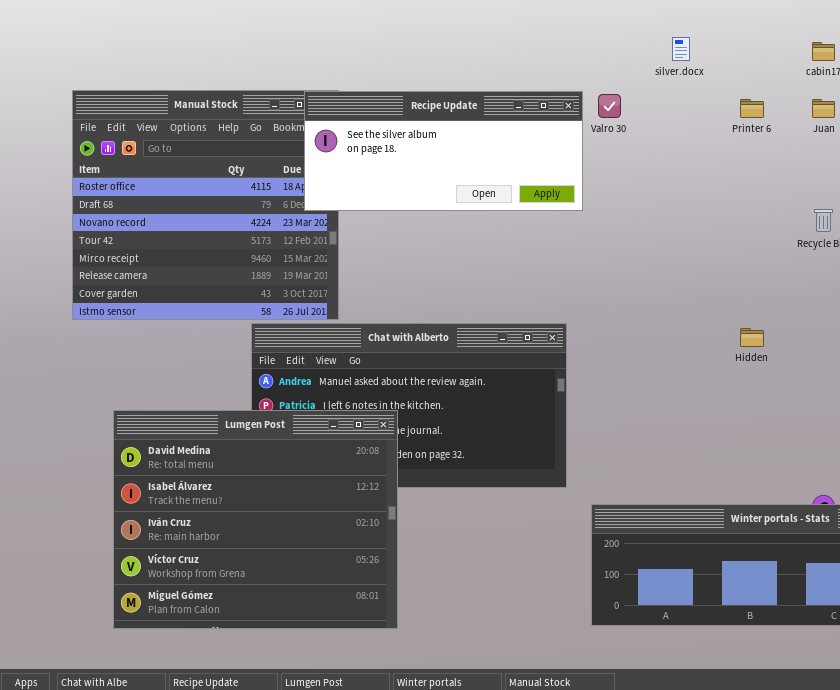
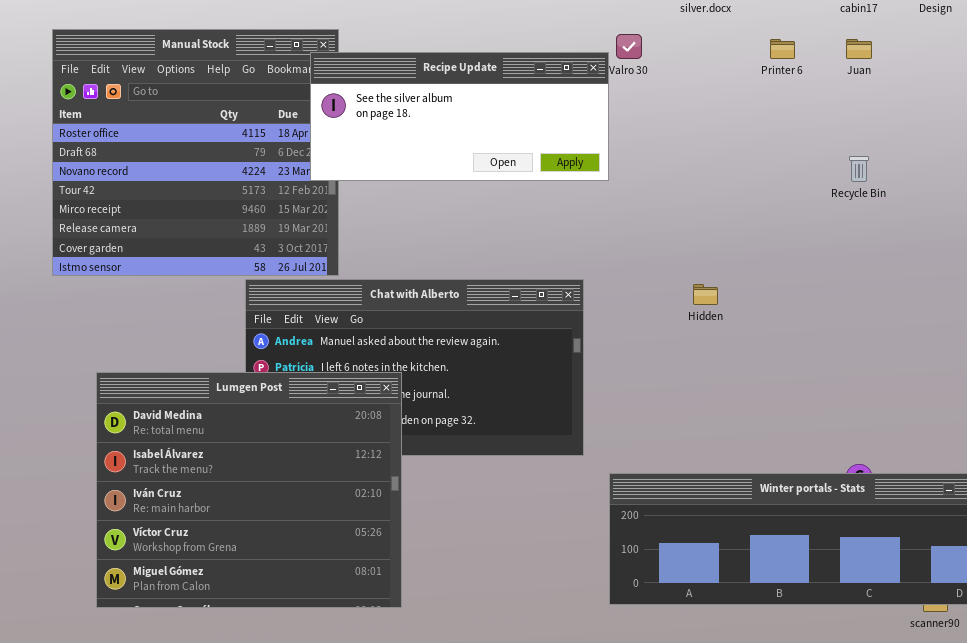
Recipe Update: [304,91,583,211] -> [310,52,609,181], moved
Hidden: [740,328,764,347] -> [693,284,718,305], moved

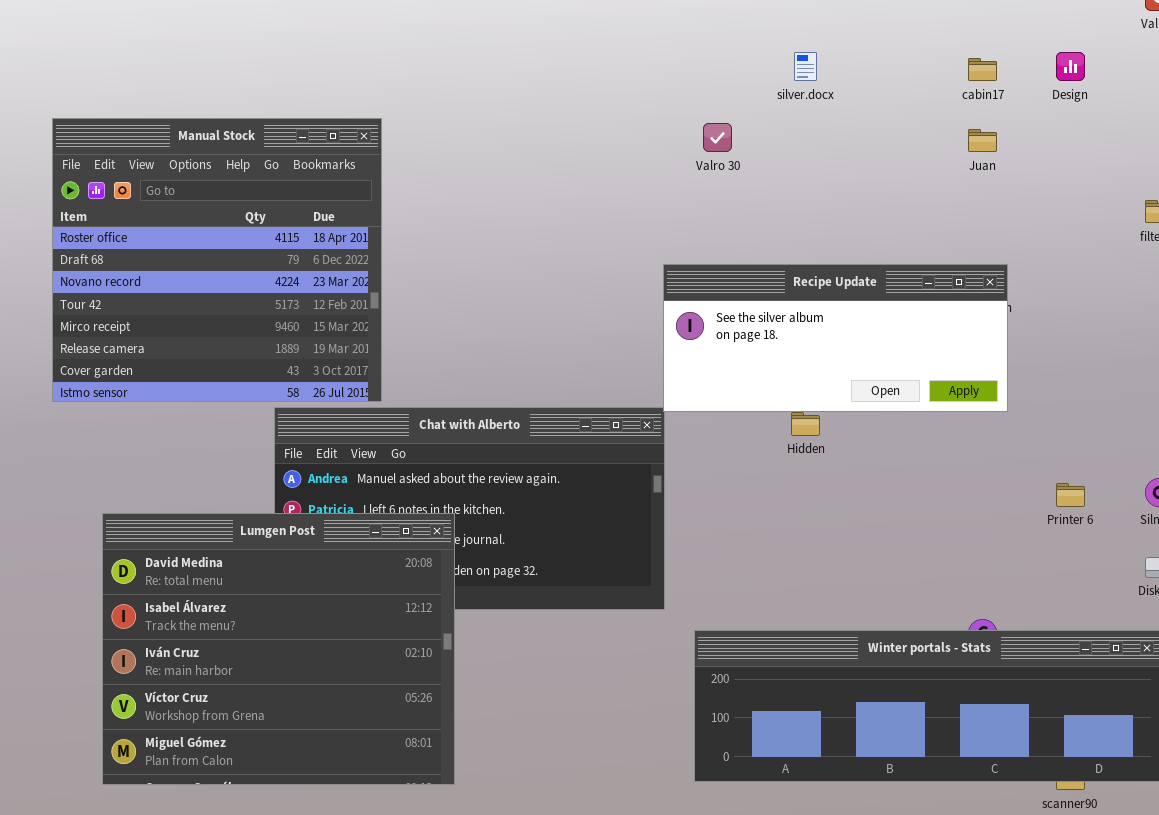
Printer 6: [770,39,795,59] -> [1056,483,1085,507], moved
Recipe Update: [310,52,609,181] -> [663,264,1008,412], moved

